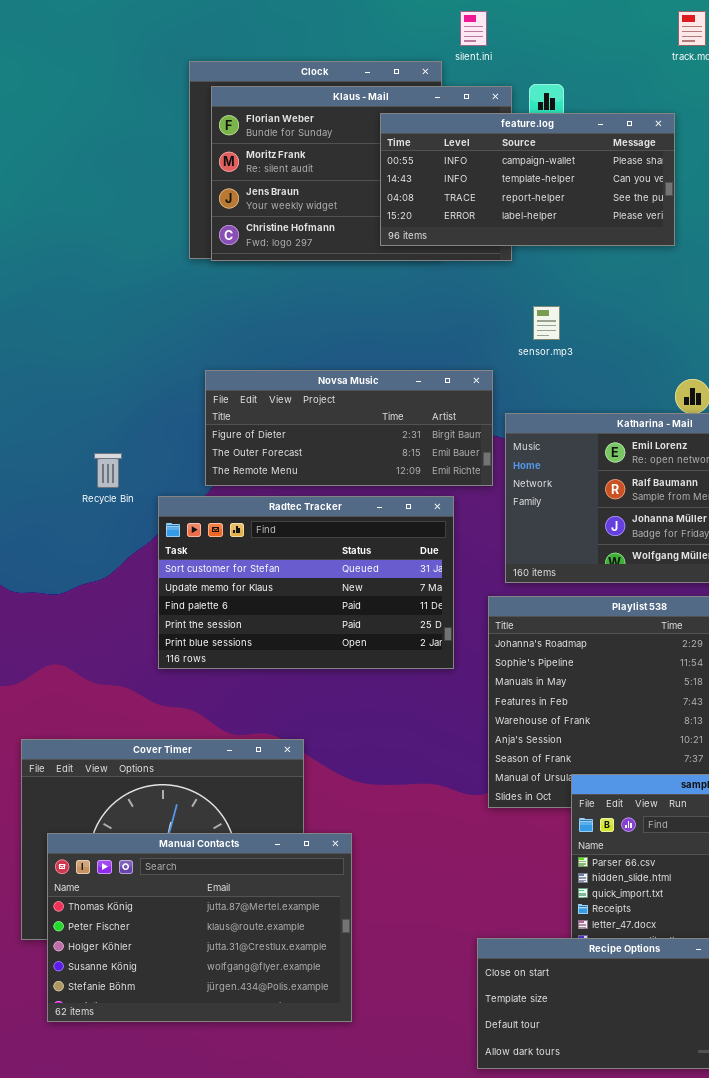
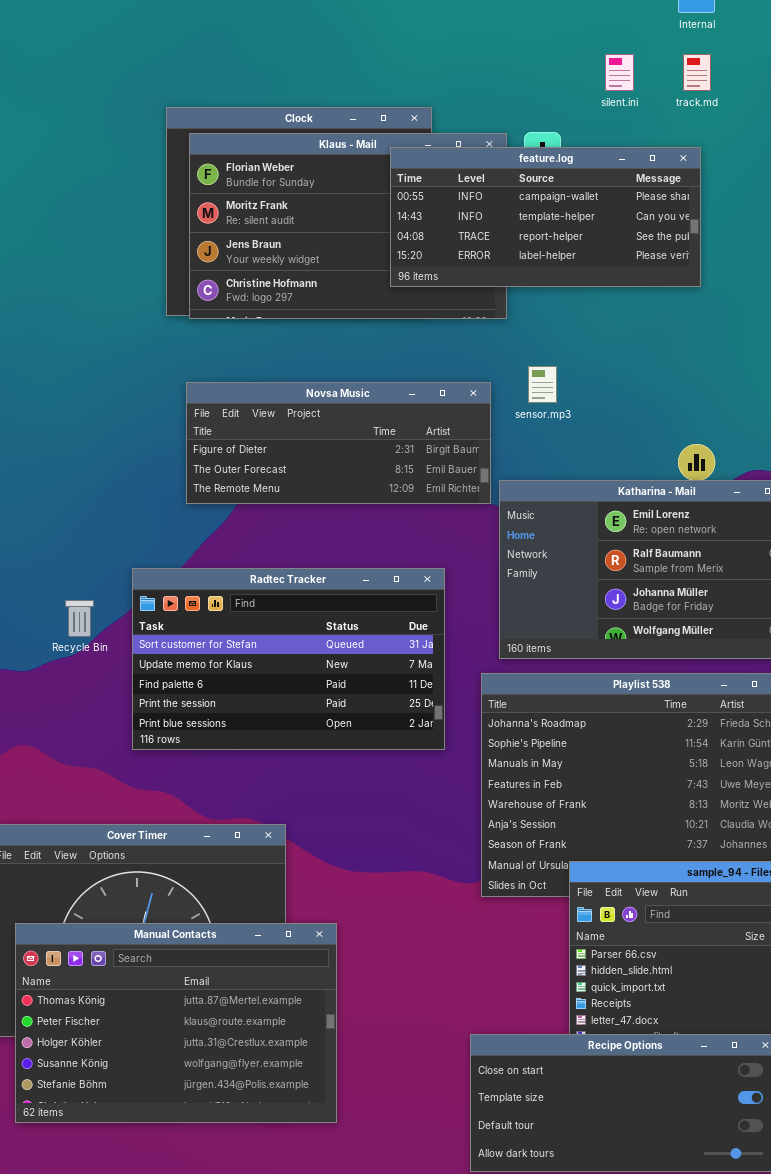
silent.ini: [460,11,487,46] -> [605,54,634,91], moved
feature.log: [380,113,675,246] -> [390,147,701,287], moved
Novsa Music: [205,370,493,486] -> [186,382,491,504], moved
Recycle Bin: [94,453,122,488] -> [65,600,94,637], moved

